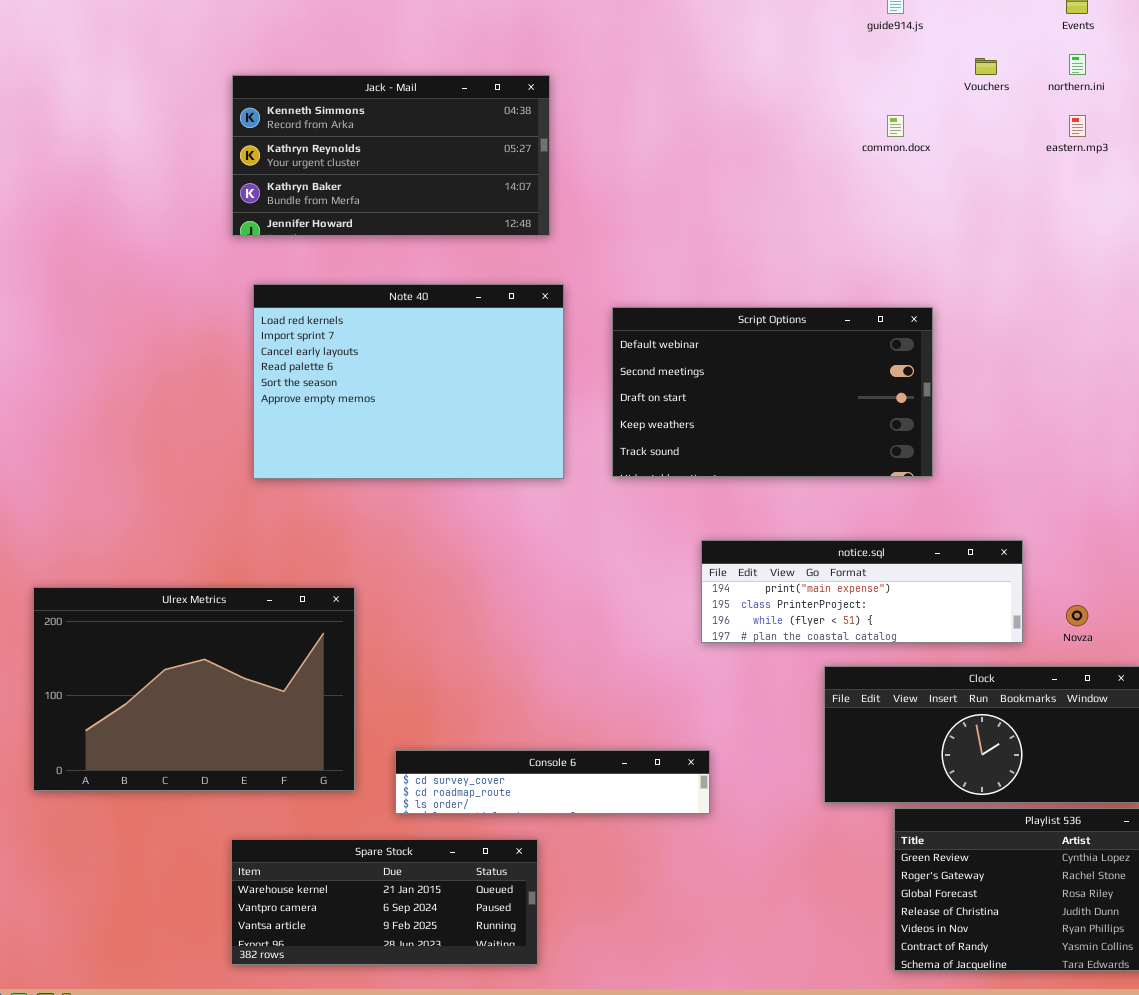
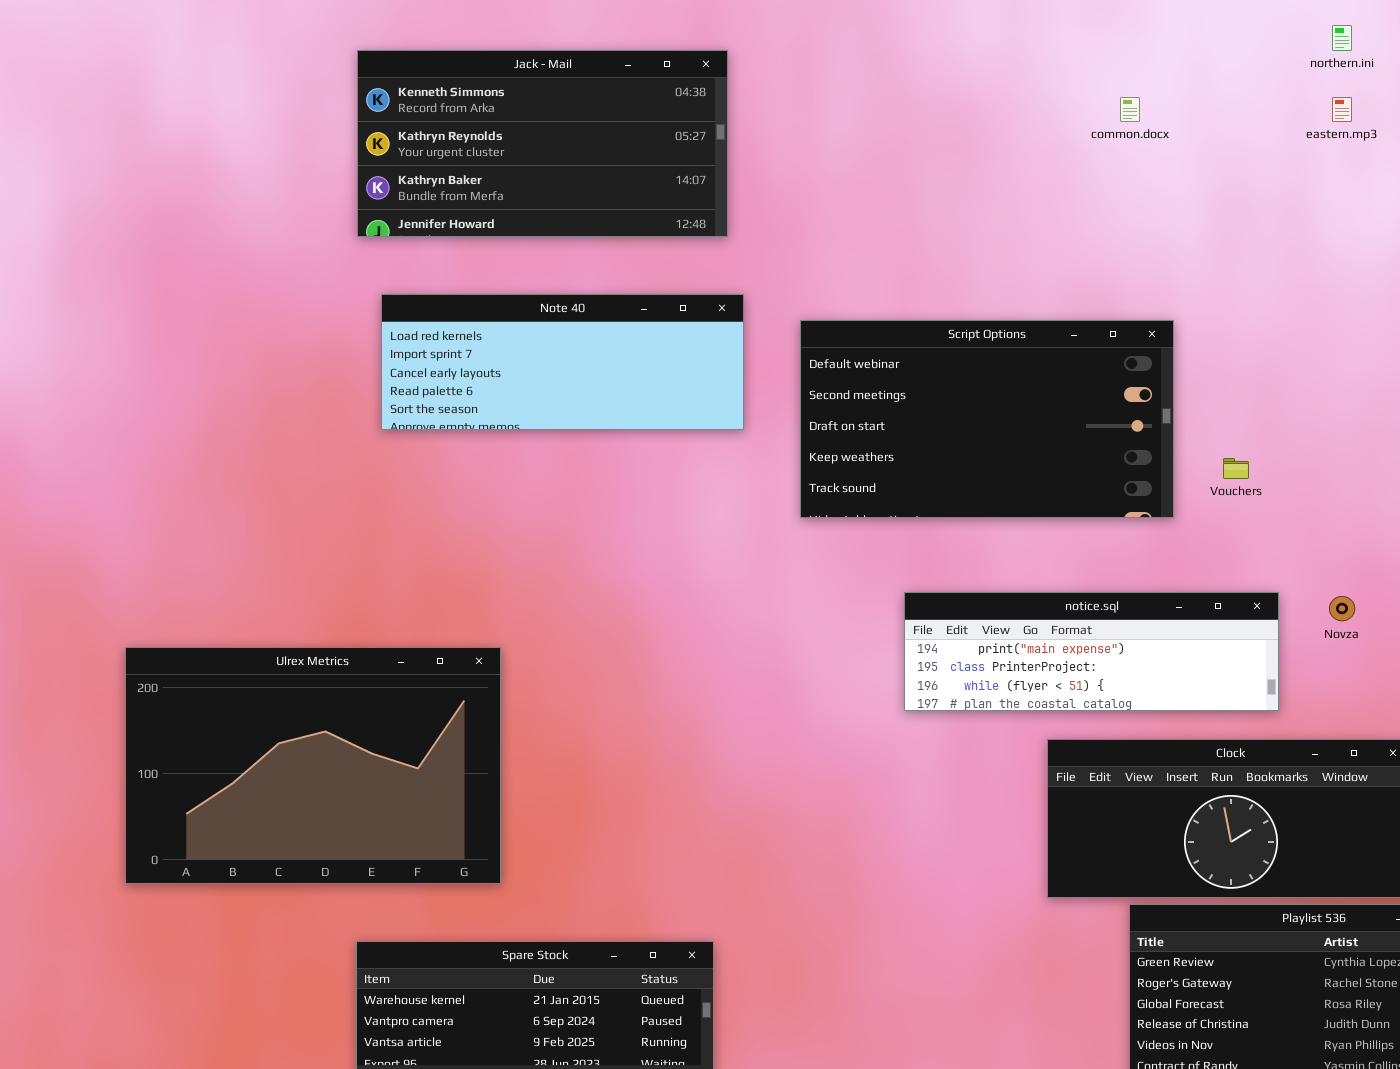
Vouchers: [975,58,997,75] -> [1223,458,1249,479], moved
Note 40: [253,284,564,479] -> [381,294,744,430], resized
Novza: [1066,605,1088,626] -> [1329,596,1355,621], moved
Console 6: [395,750,710,814] -> none, closed

